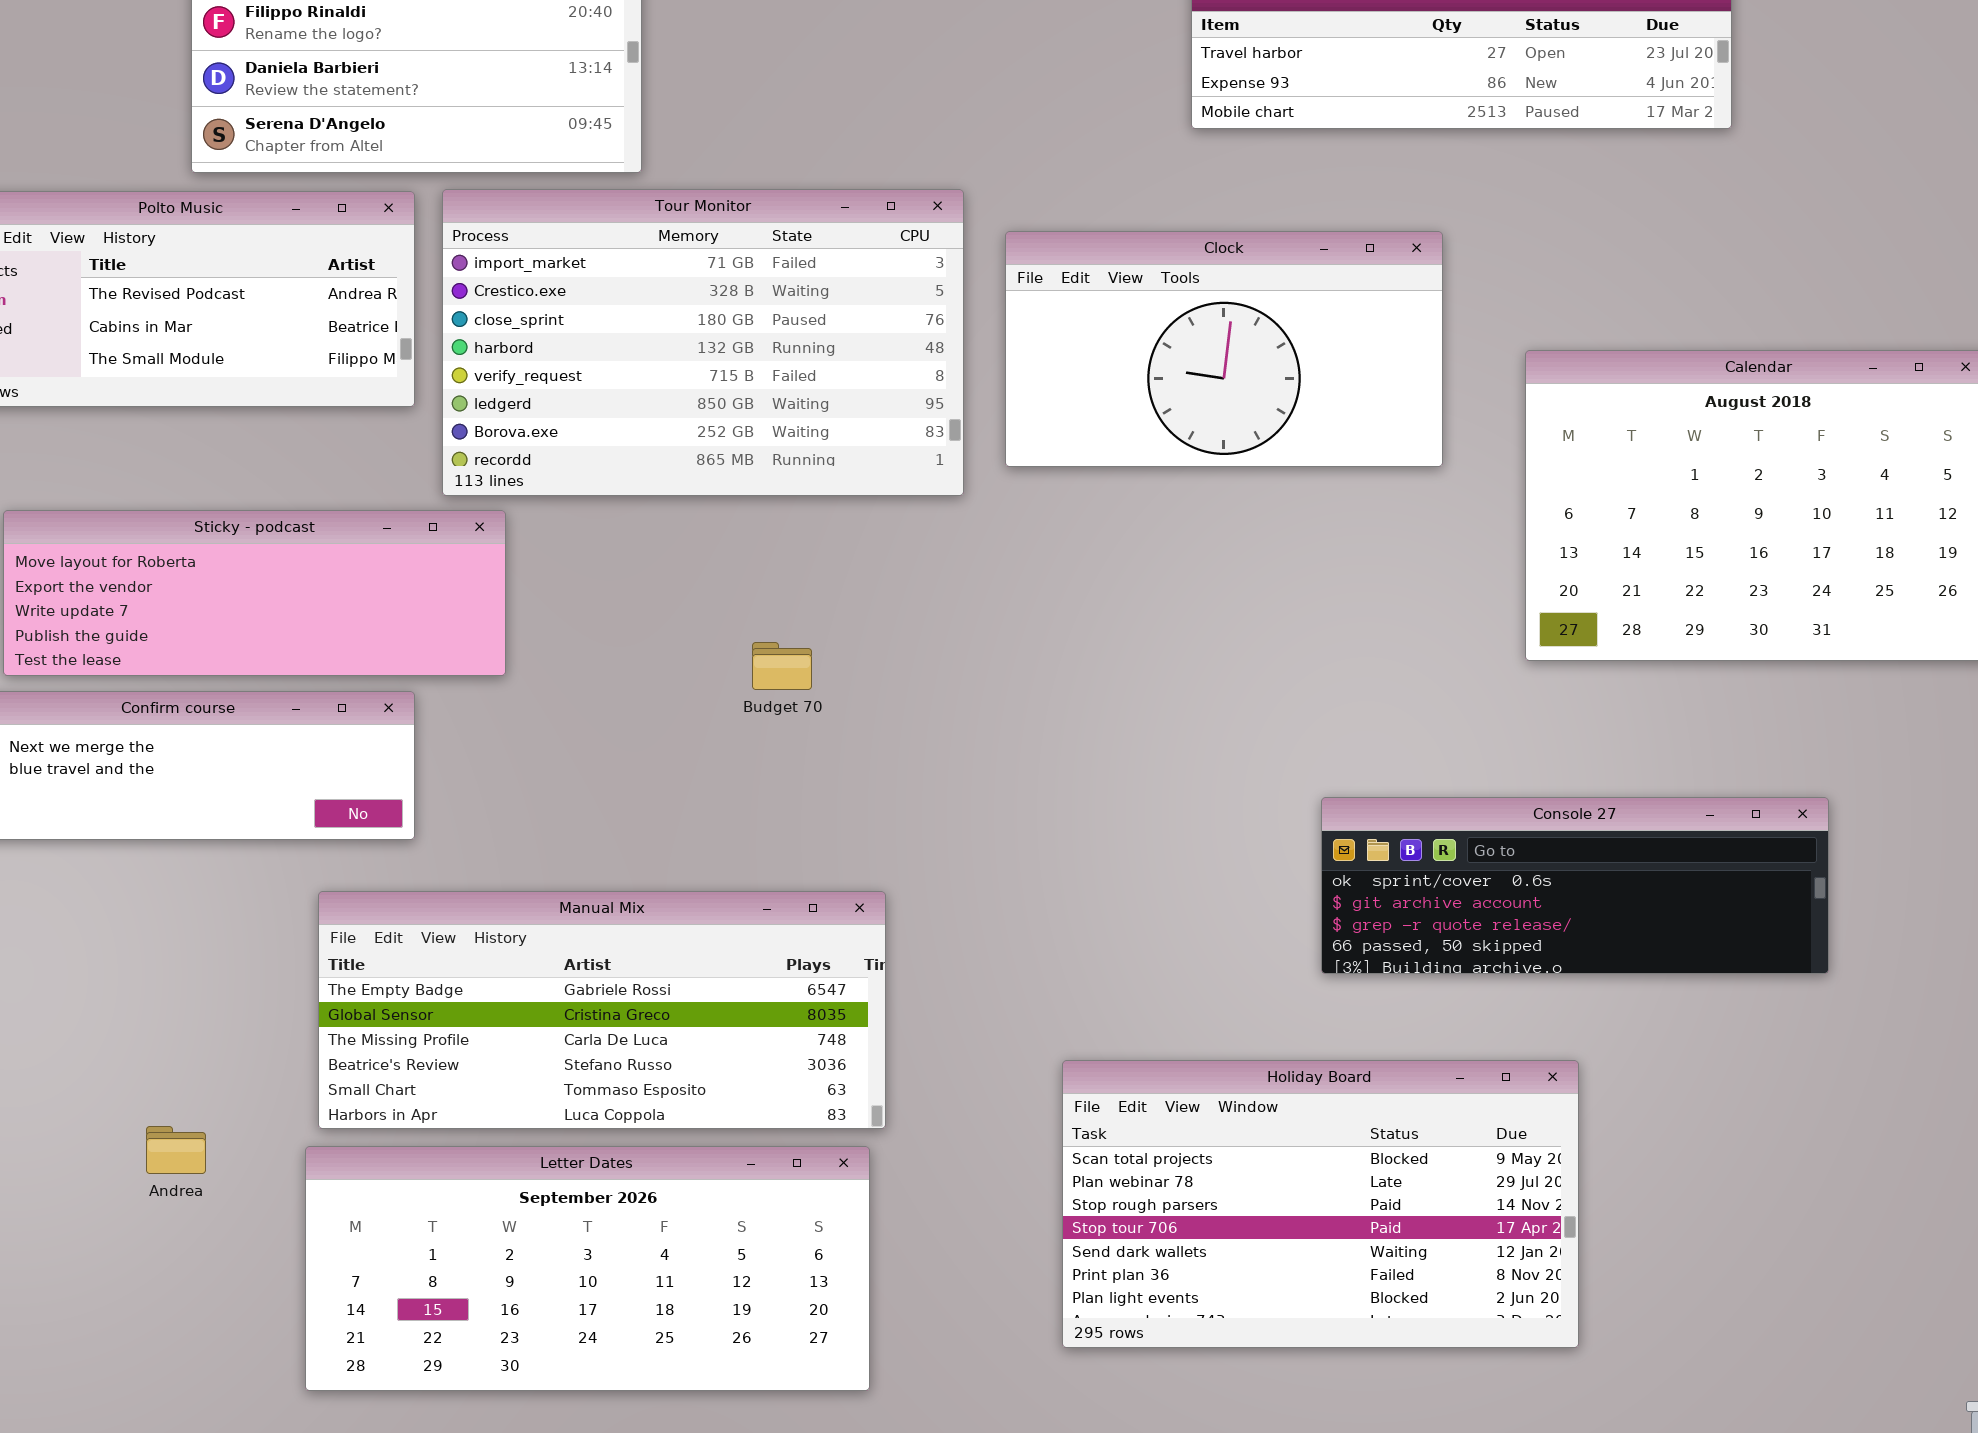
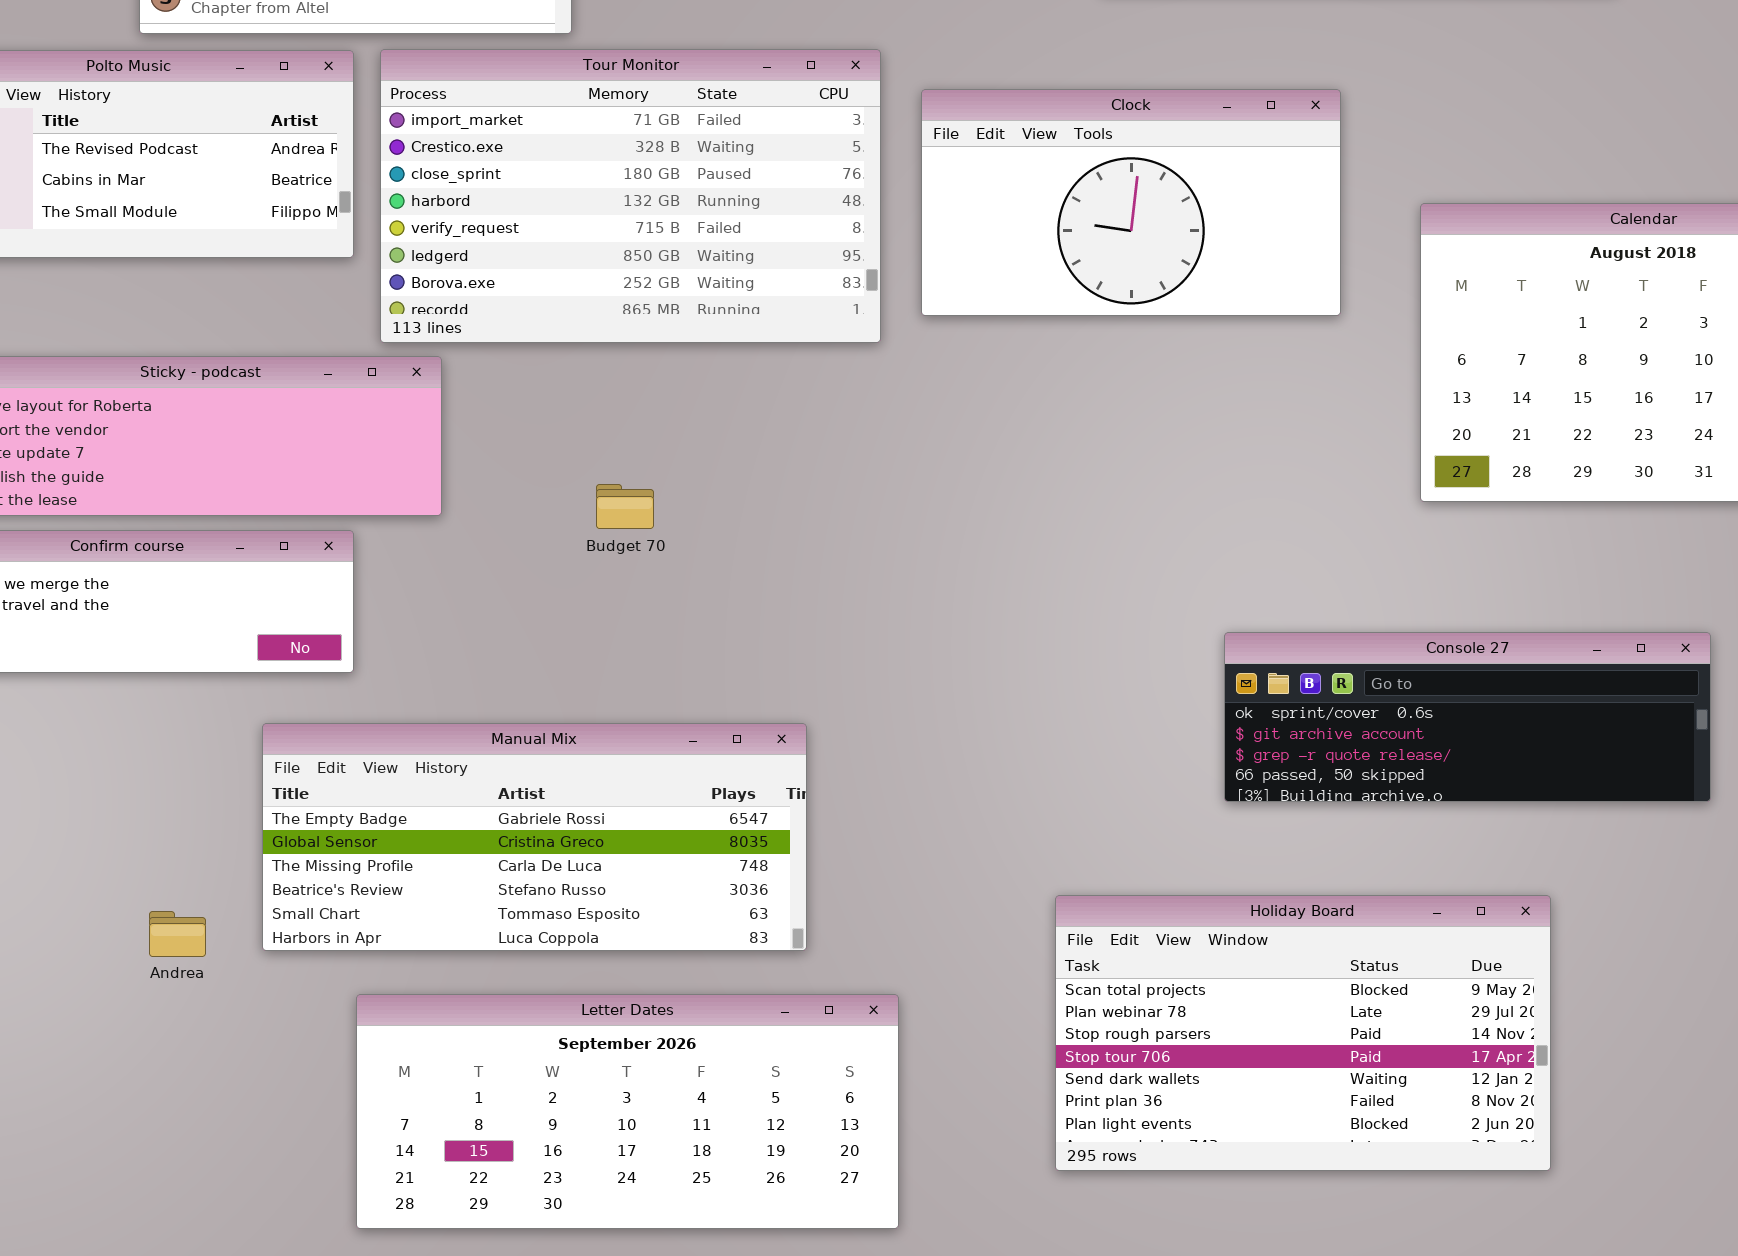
Budget 70: [752,642,812,690] -> [596,484,654,529], moved
Holiday Board: [1062,1060,1579,1348] -> [1055,895,1551,1171], moved
Andrea: [146,1126,206,1174] -> [149,911,206,957], moved
Letter Dates: [305,1146,870,1391] -> [356,994,899,1229], moved

